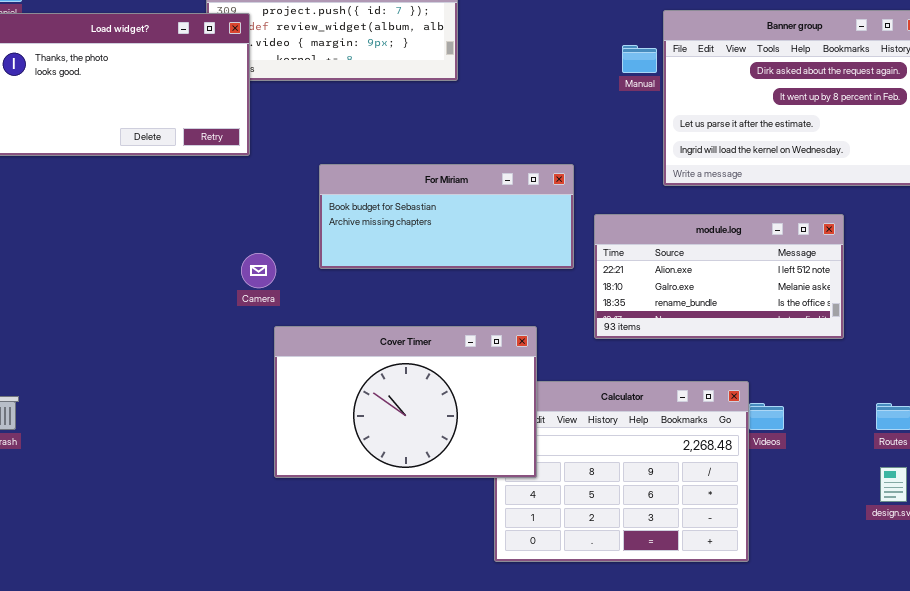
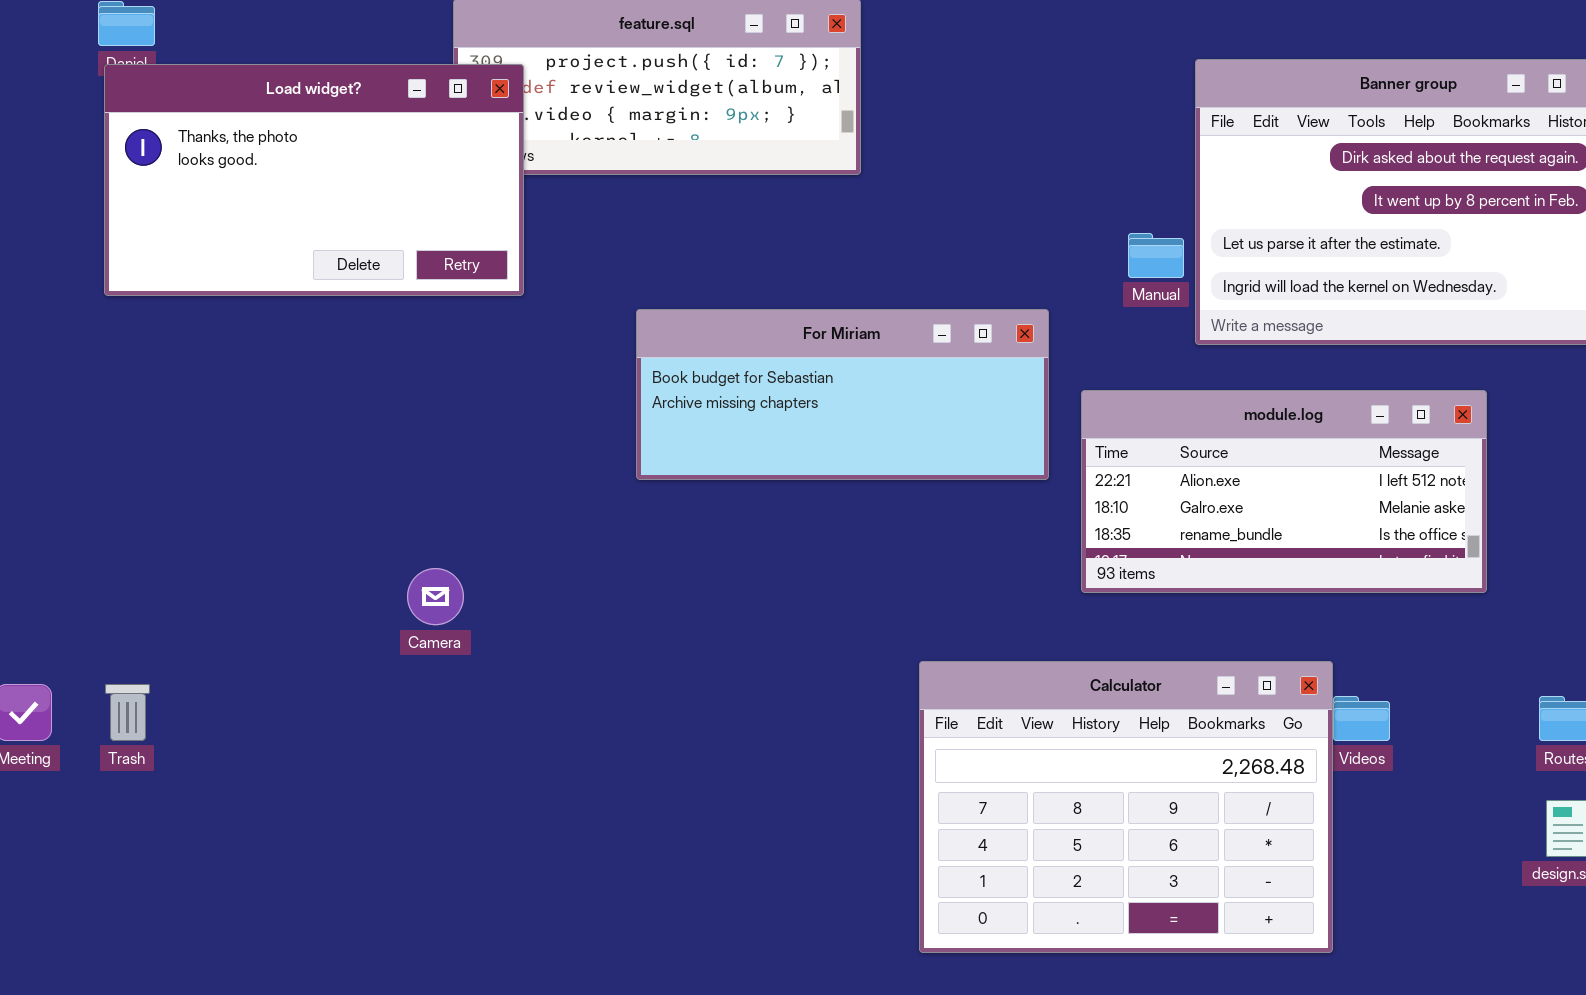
Manual: [622,45,657,73] -> [1128,233,1184,278], moved
Camera: [241,253,276,288] -> [407,568,464,625], moved
Cover Timer: [274,326,537,478] -> none, closed

